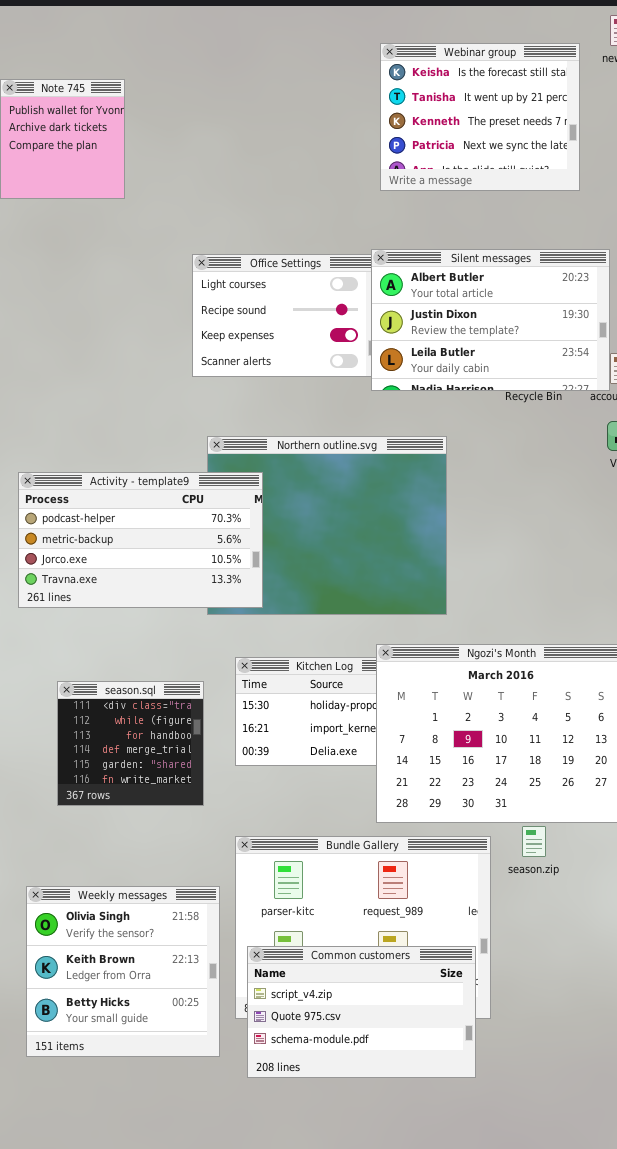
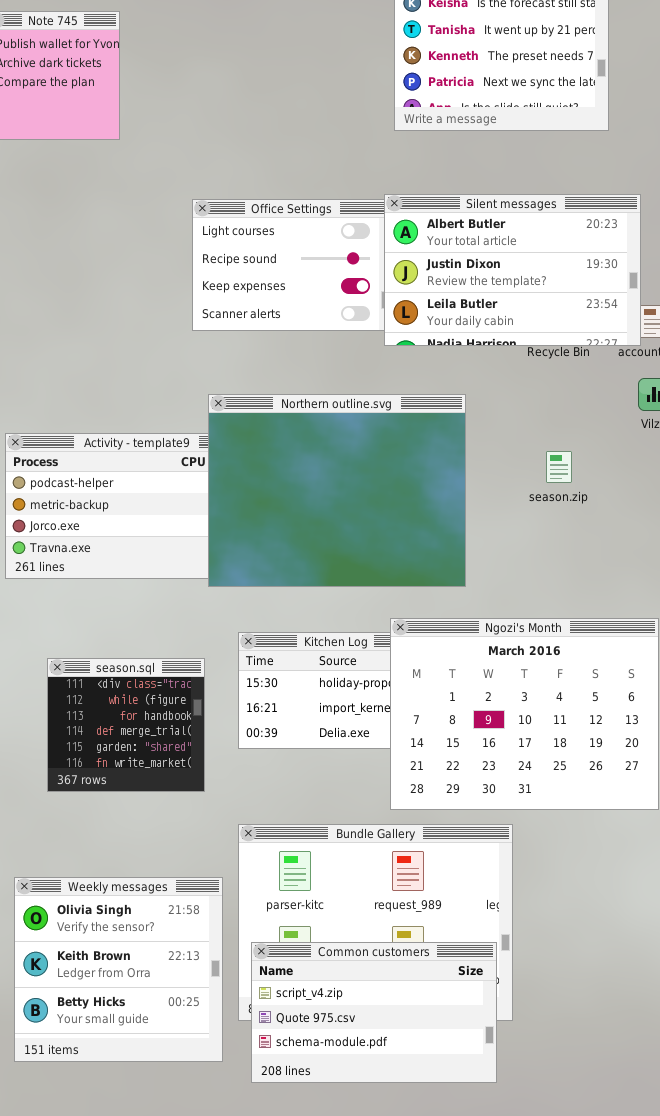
Northern outline.svg: [207,436,447,615] -> [208,394,466,587], raised
season.zip: [522,826,546,857] -> [546,451,572,483], moved

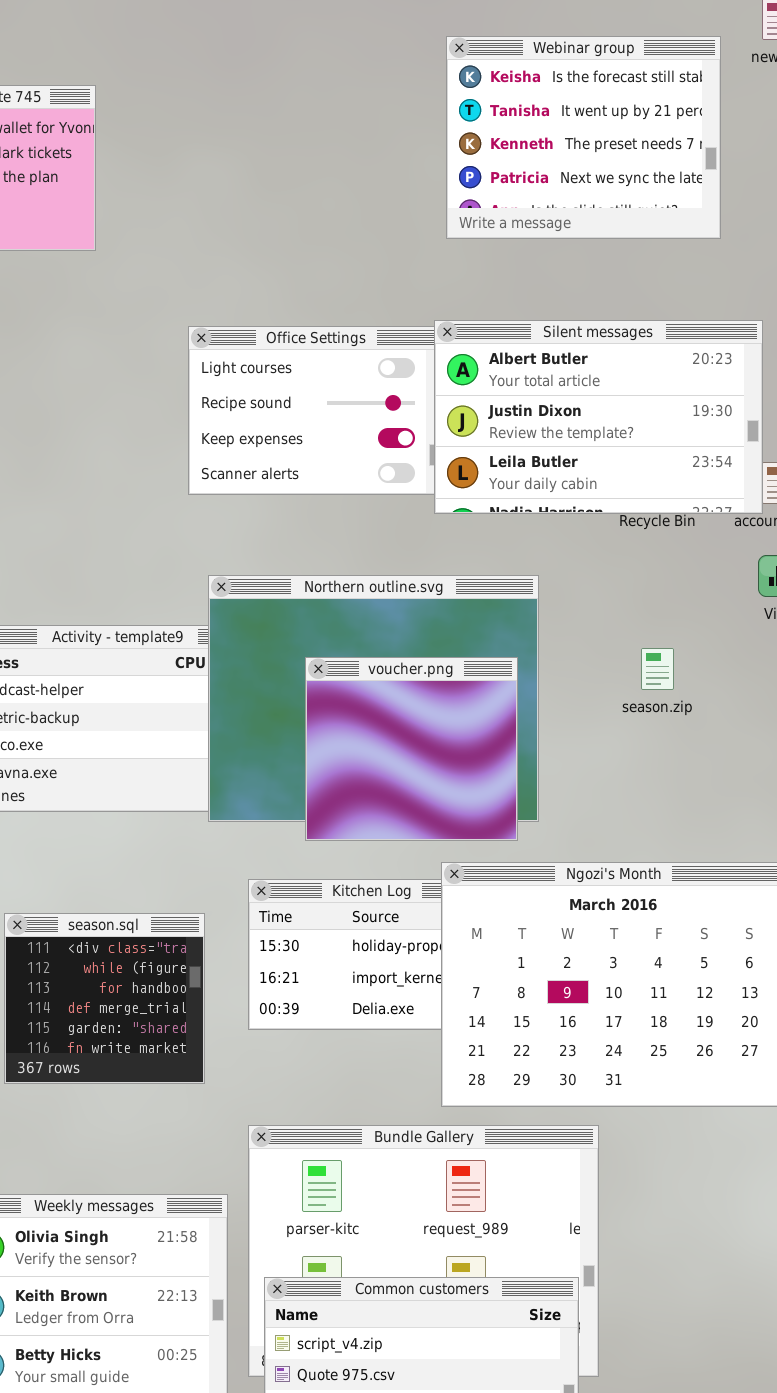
voucher.png: none -> [305,657,518,841], opened

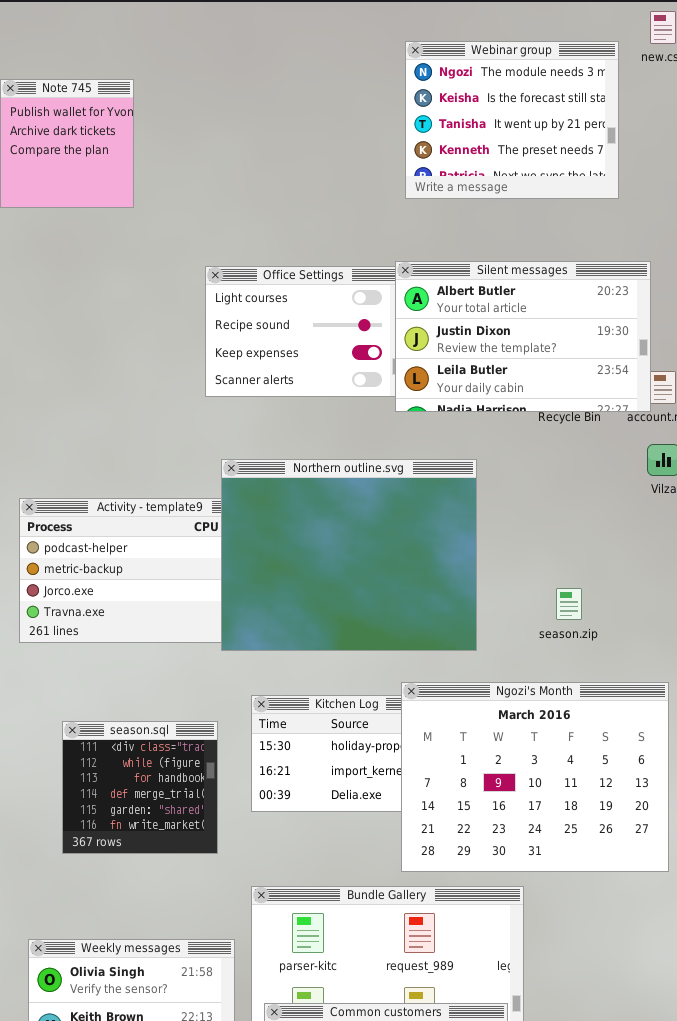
Webinar group: [446,36,721,239] -> [405,41,619,199], scrolled up 1 row
season.zip: [641,648,674,690] -> [556,588,582,620], moved
voucher.png: [305,657,518,841] -> none, closed

